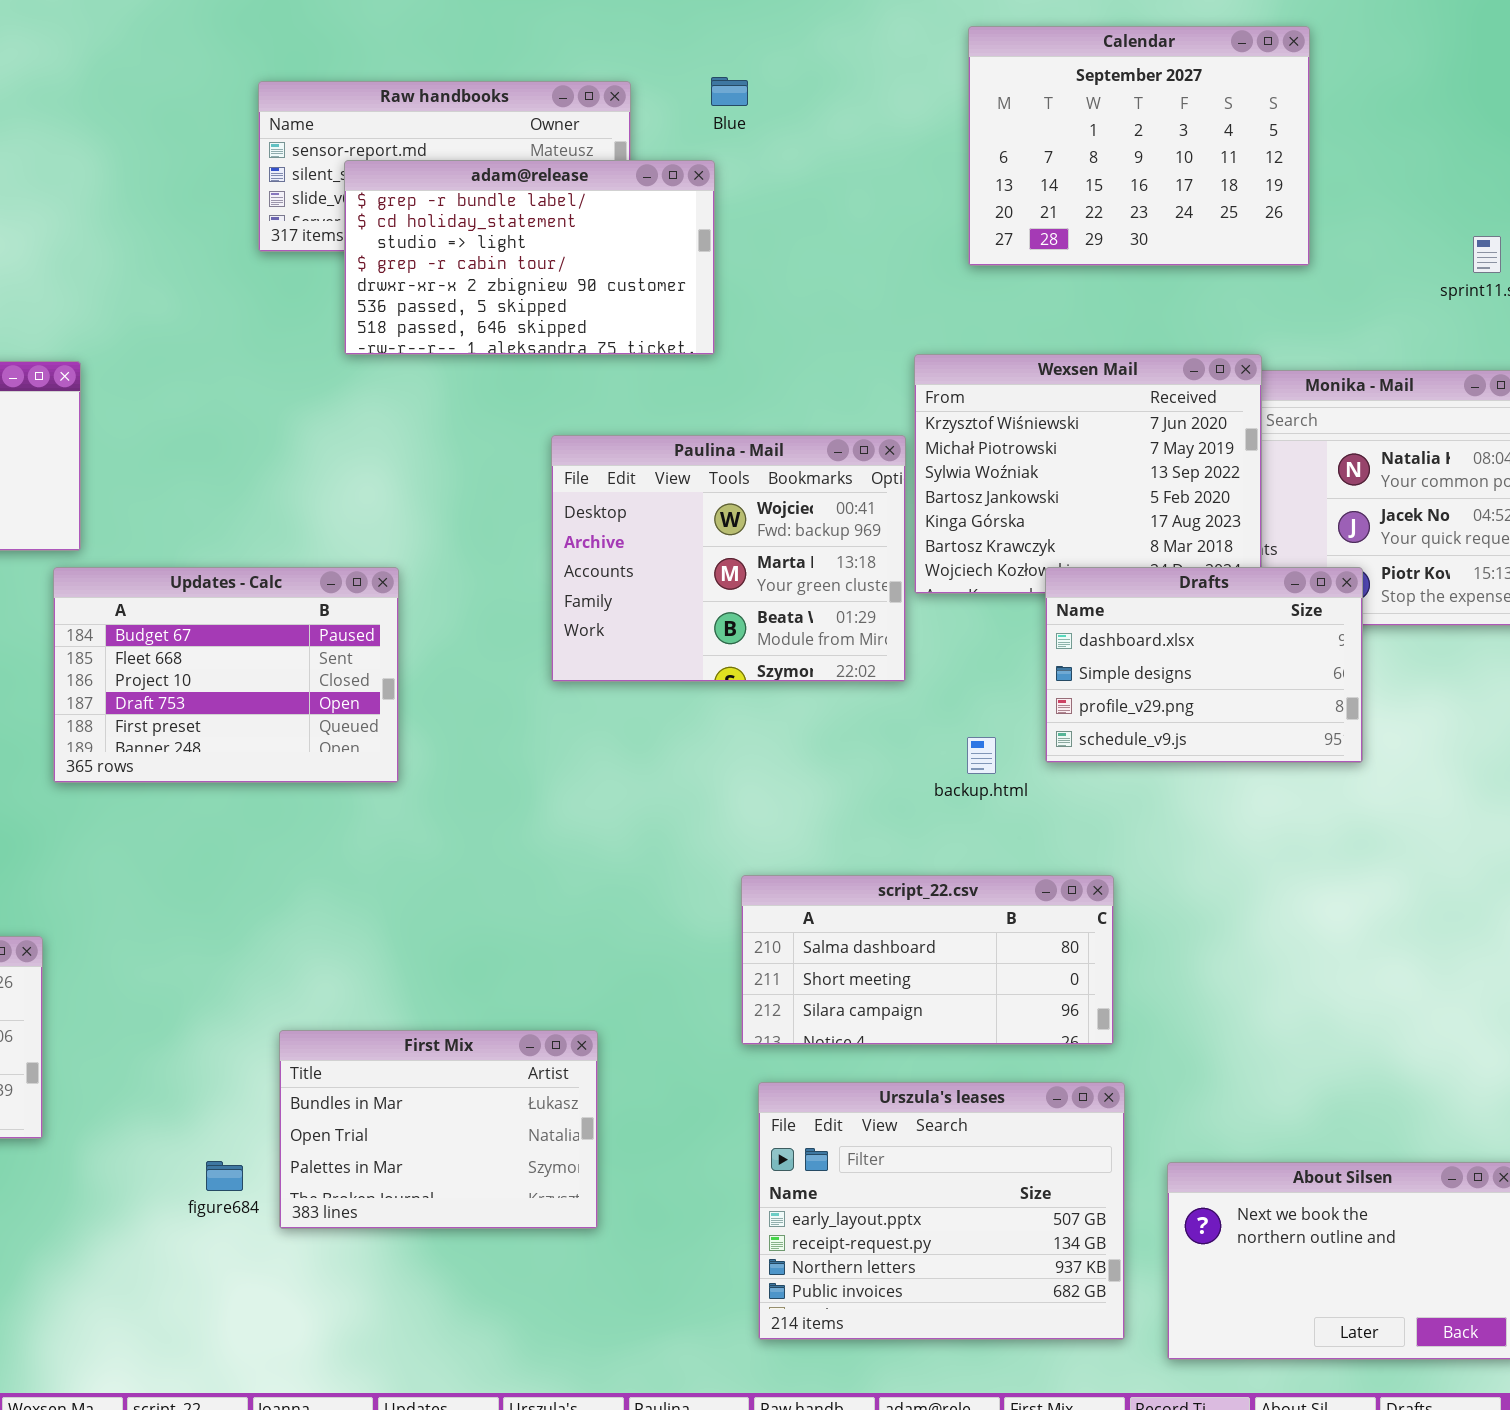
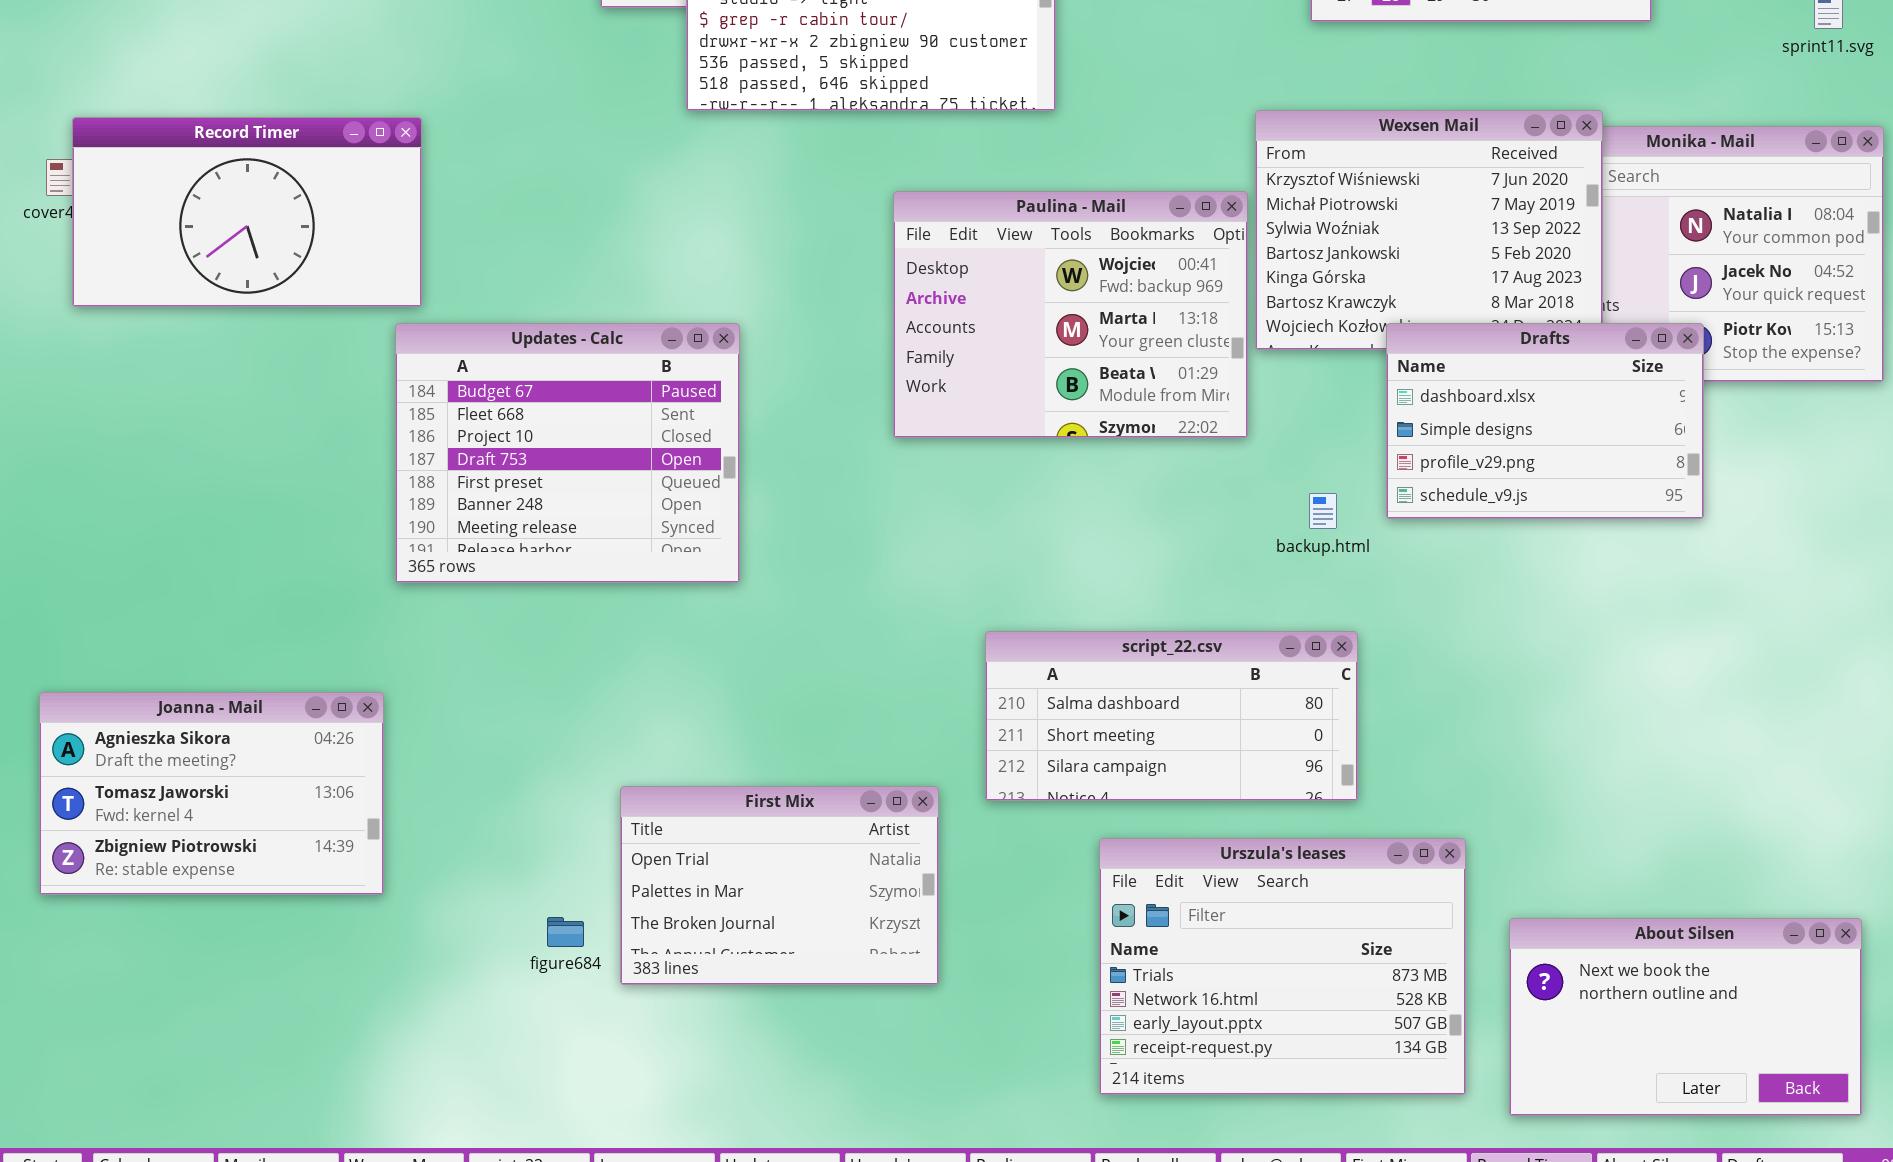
Updates - Calc: [53,567,399,783] -> [395,323,740,583], resized
script_22.csv: [741,875,1114,1045] -> [985,631,1358,801], moved
First Mix: [279,1030,598,1229] -> [620,786,939,985], scrolled down 1 row
Urszula's leases: [758,1082,1125,1340] -> [1099,838,1466,1095], scrolled up 2 rows

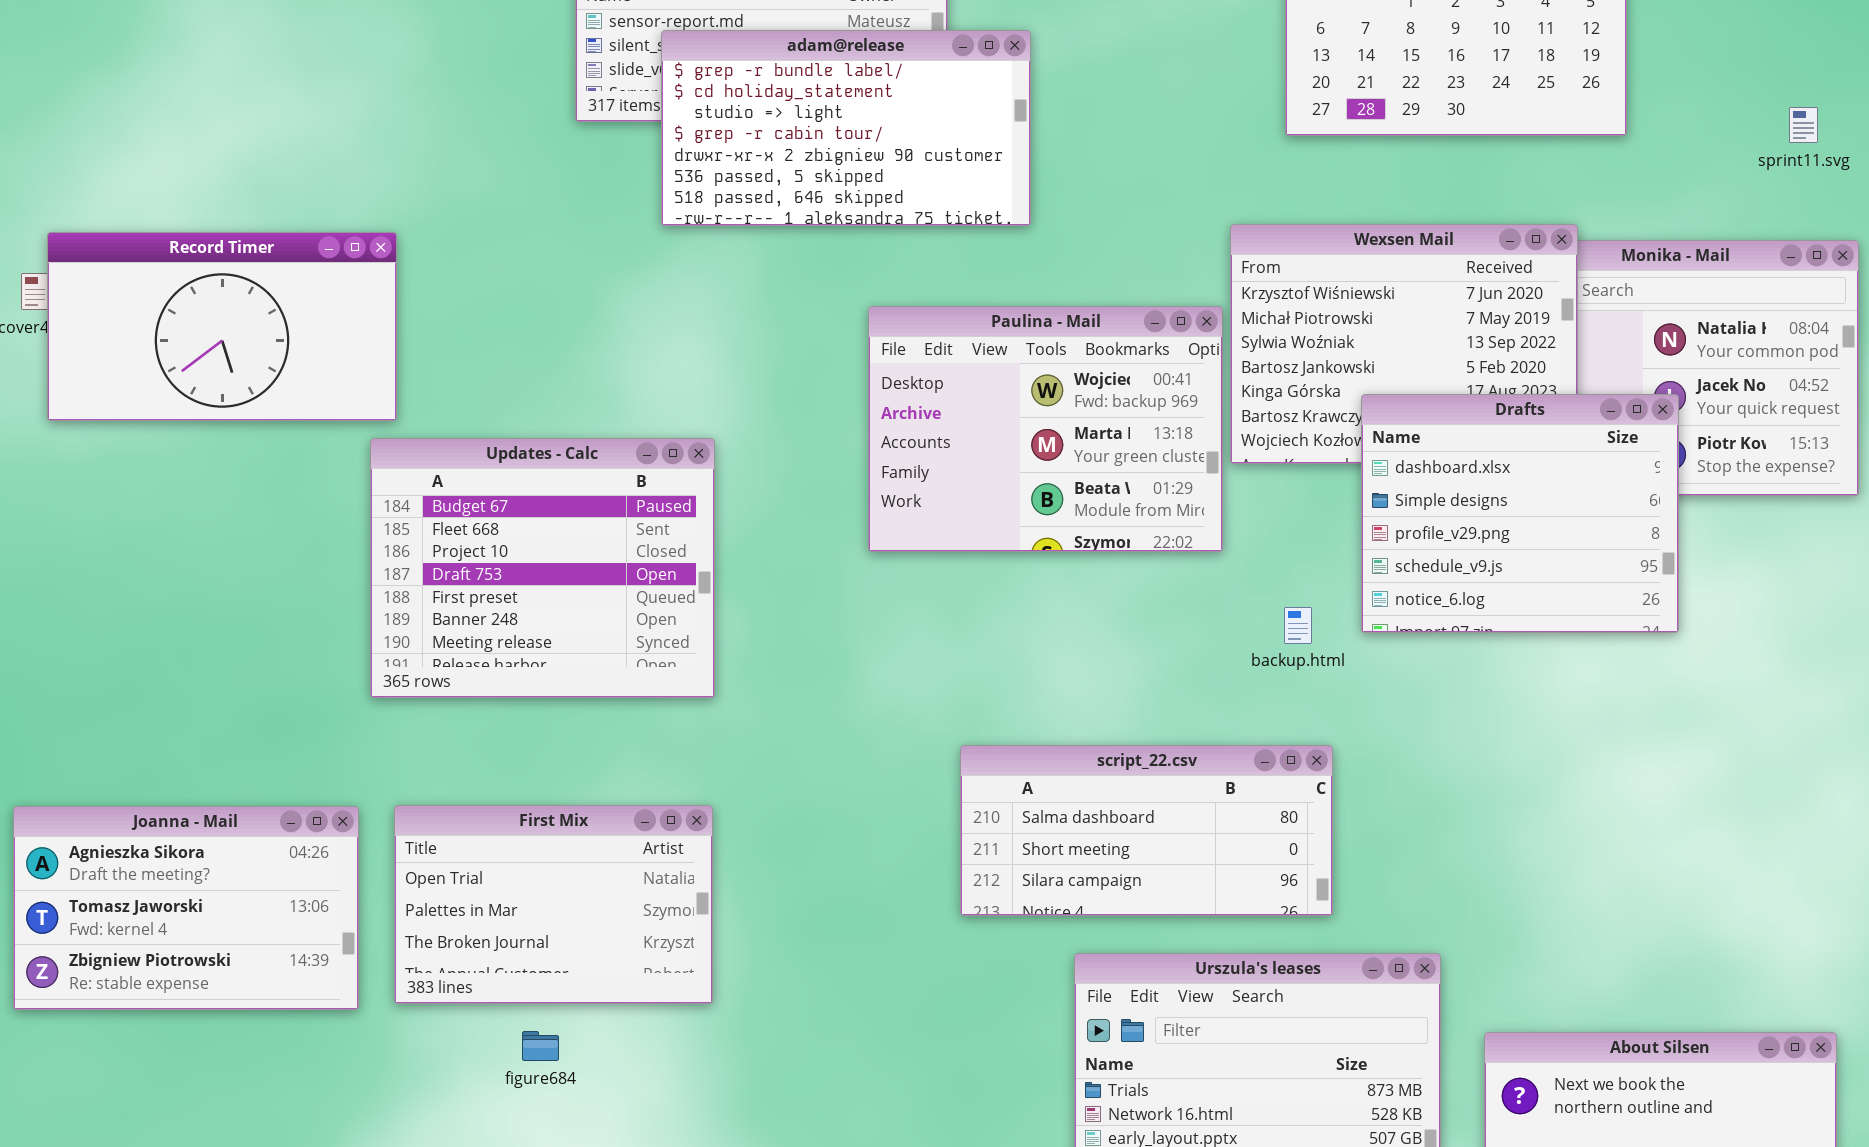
Drafts: [1386,323,1704,519] -> [1361,394,1679,633], resized
First Mix: [620,786,939,985] -> [394,805,713,1004], moved

